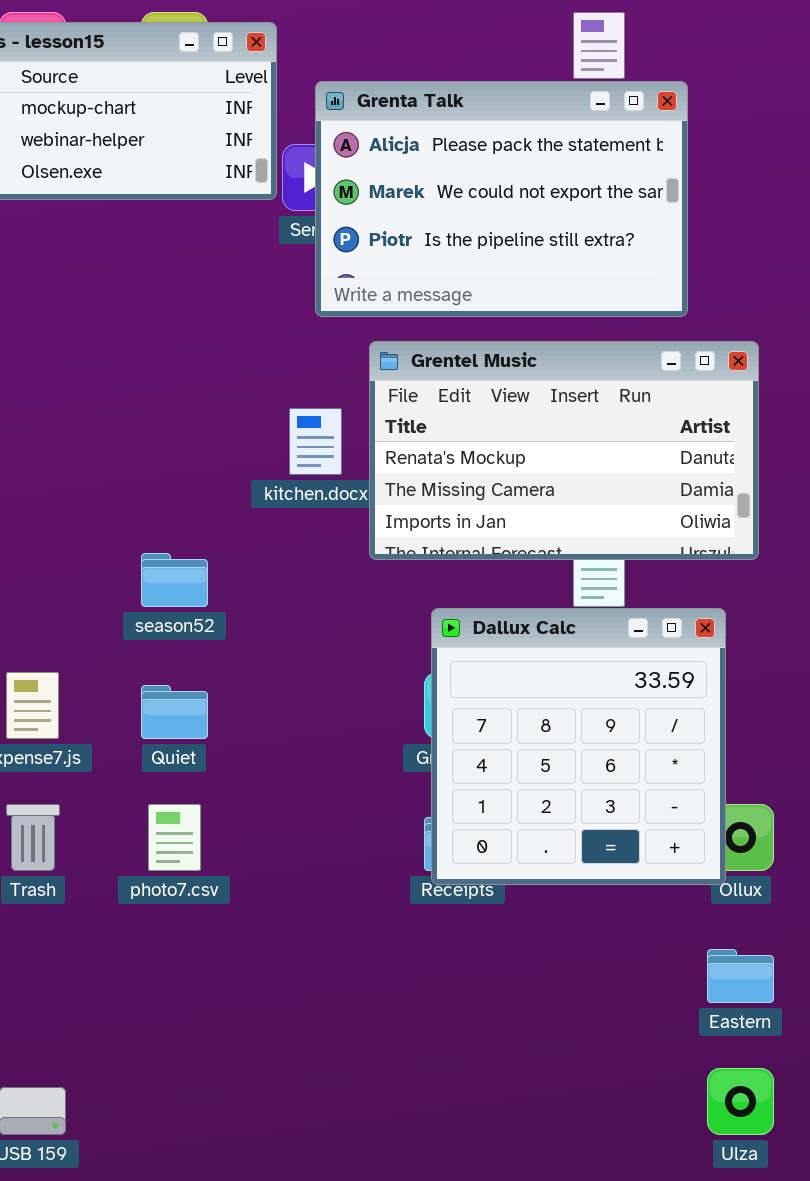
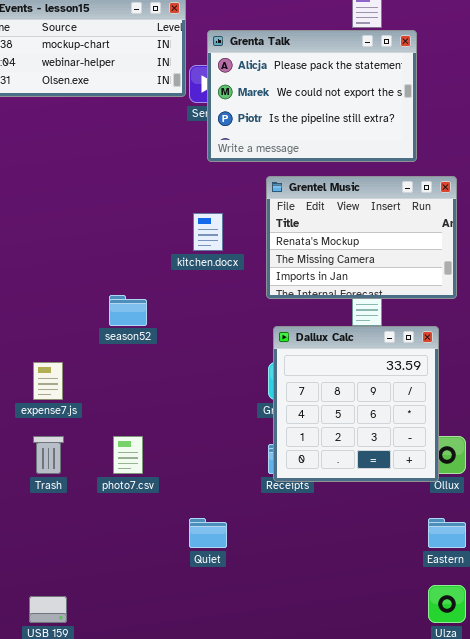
Grentel Music: [369,341,759,560] -> [266,176,457,299], resized
Quiet: [141,685,208,739] -> [189,518,227,548], moved

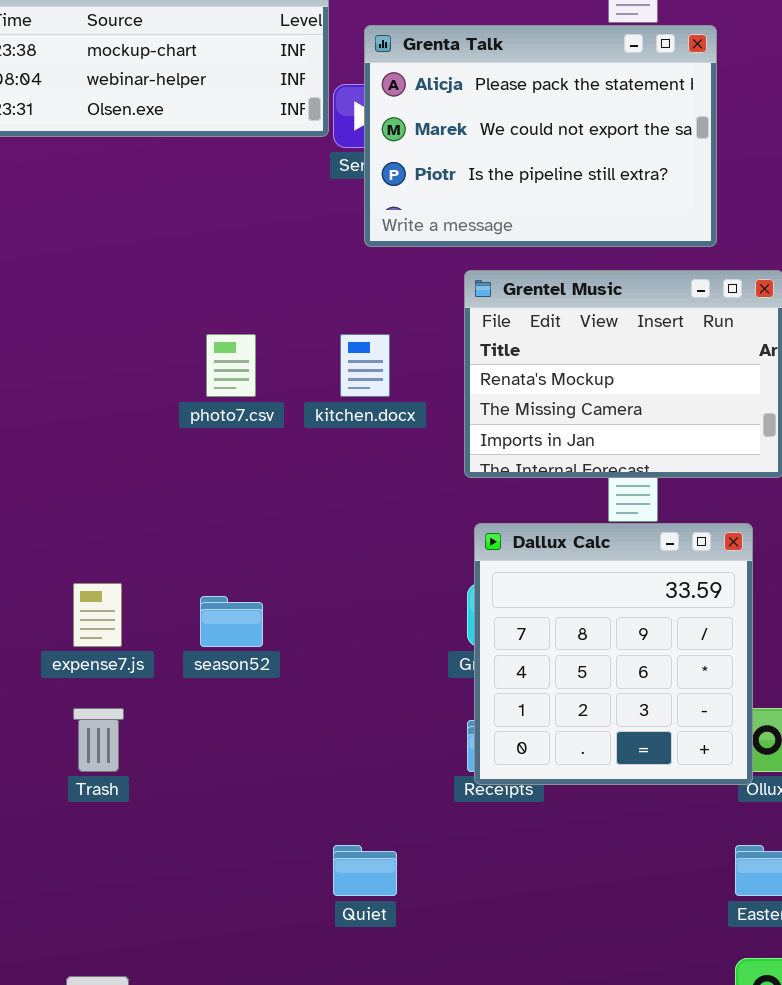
season52: [109,295,147,326] -> [200,596,263,647], moved
photo7.csv: [113,436,143,474] -> [206,334,256,397], moved

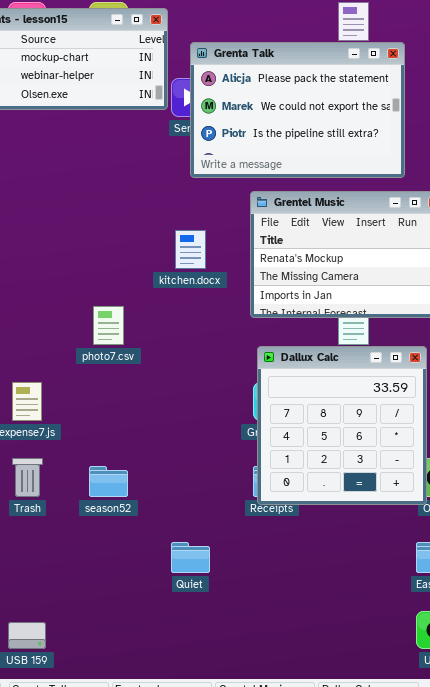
photo7.csv: [206,334,256,397] -> [93,306,124,345], moved
season52: [200,596,263,647] -> [89,466,128,497], moved

